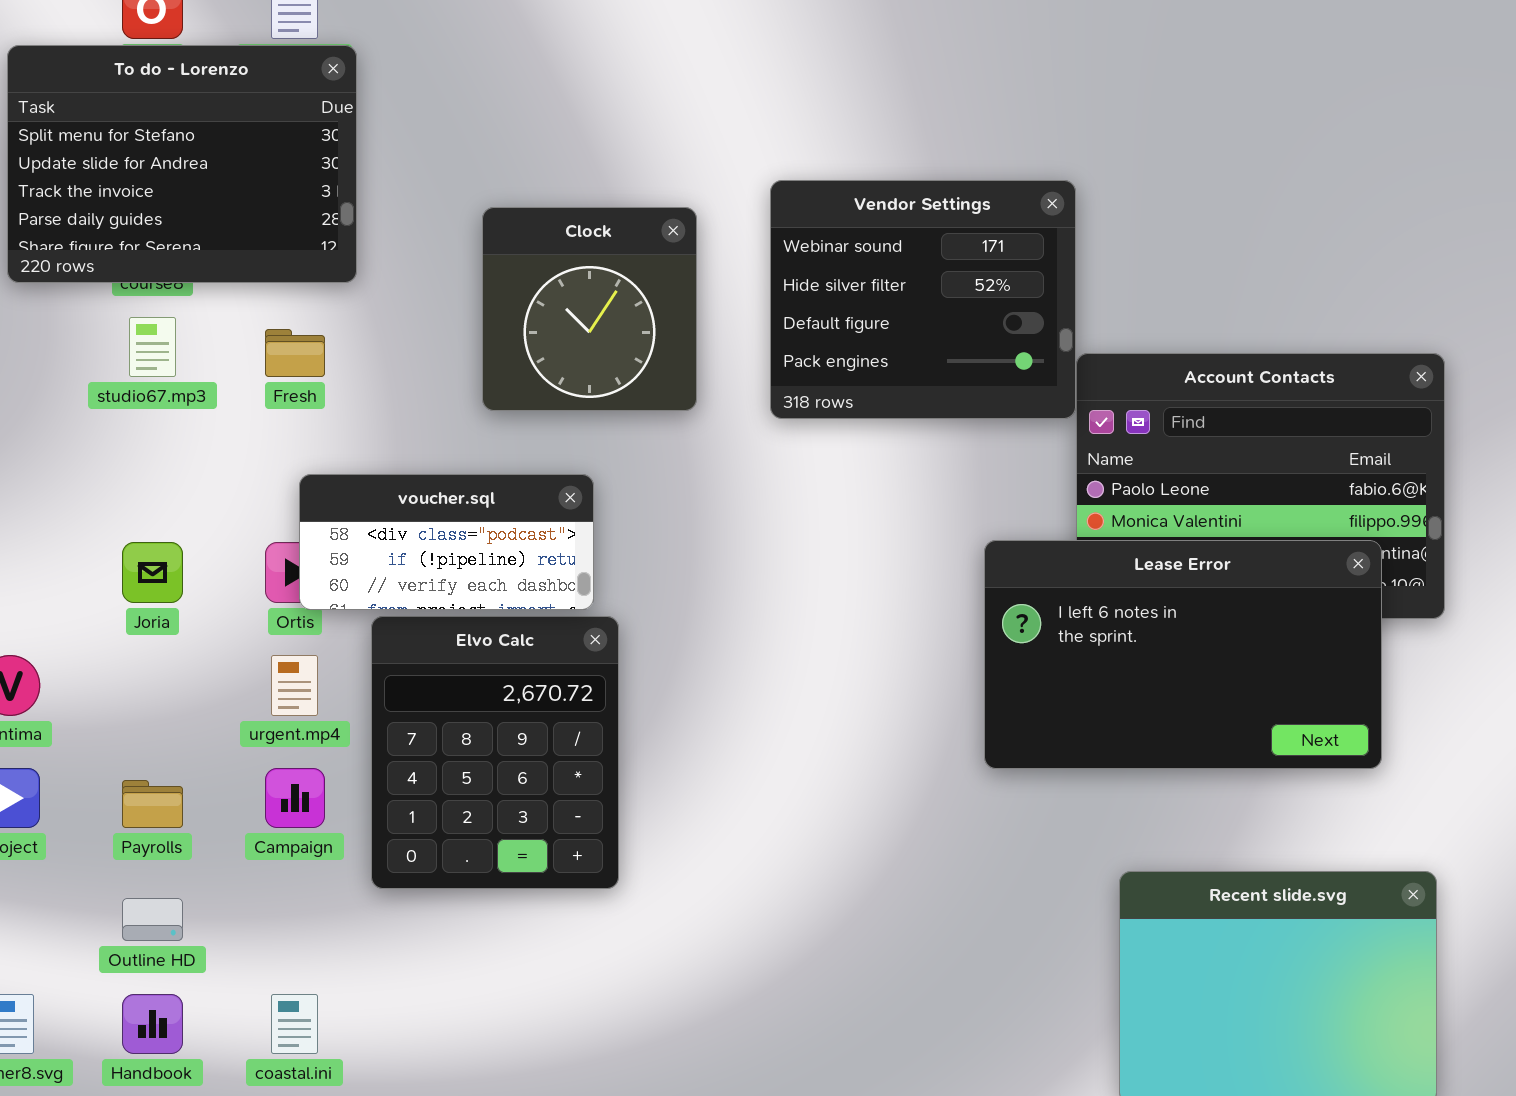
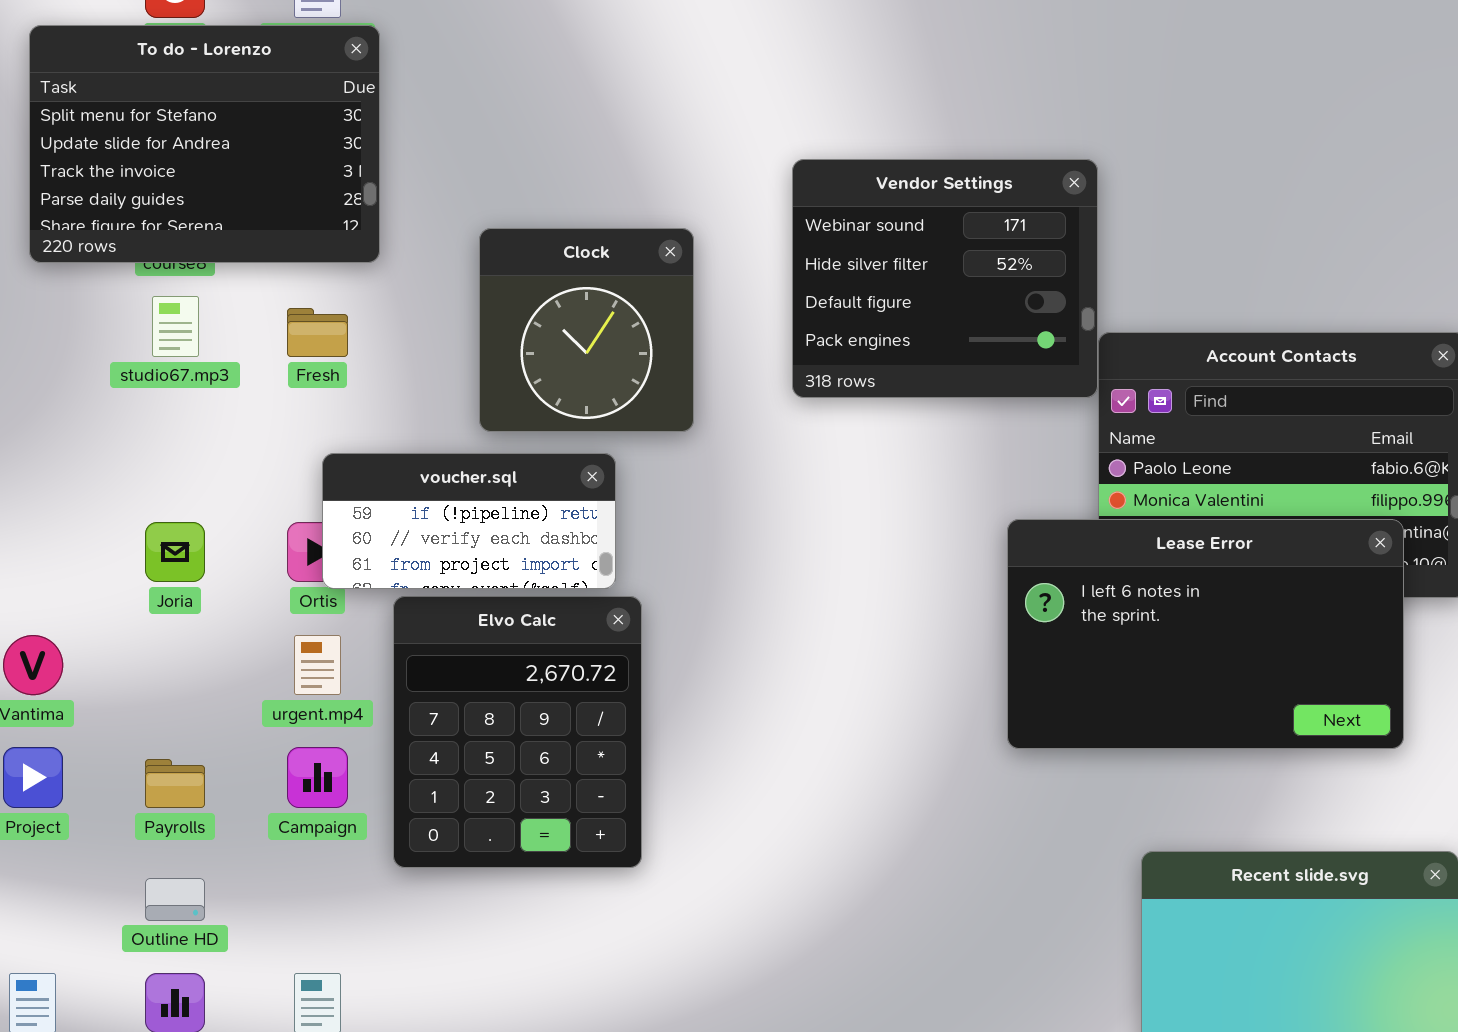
Clock: [482,207,697,411] -> [479,228,694,432], moved
voucher.sql: [299,474,594,610] -> [322,453,616,589], scrolled down 1 row

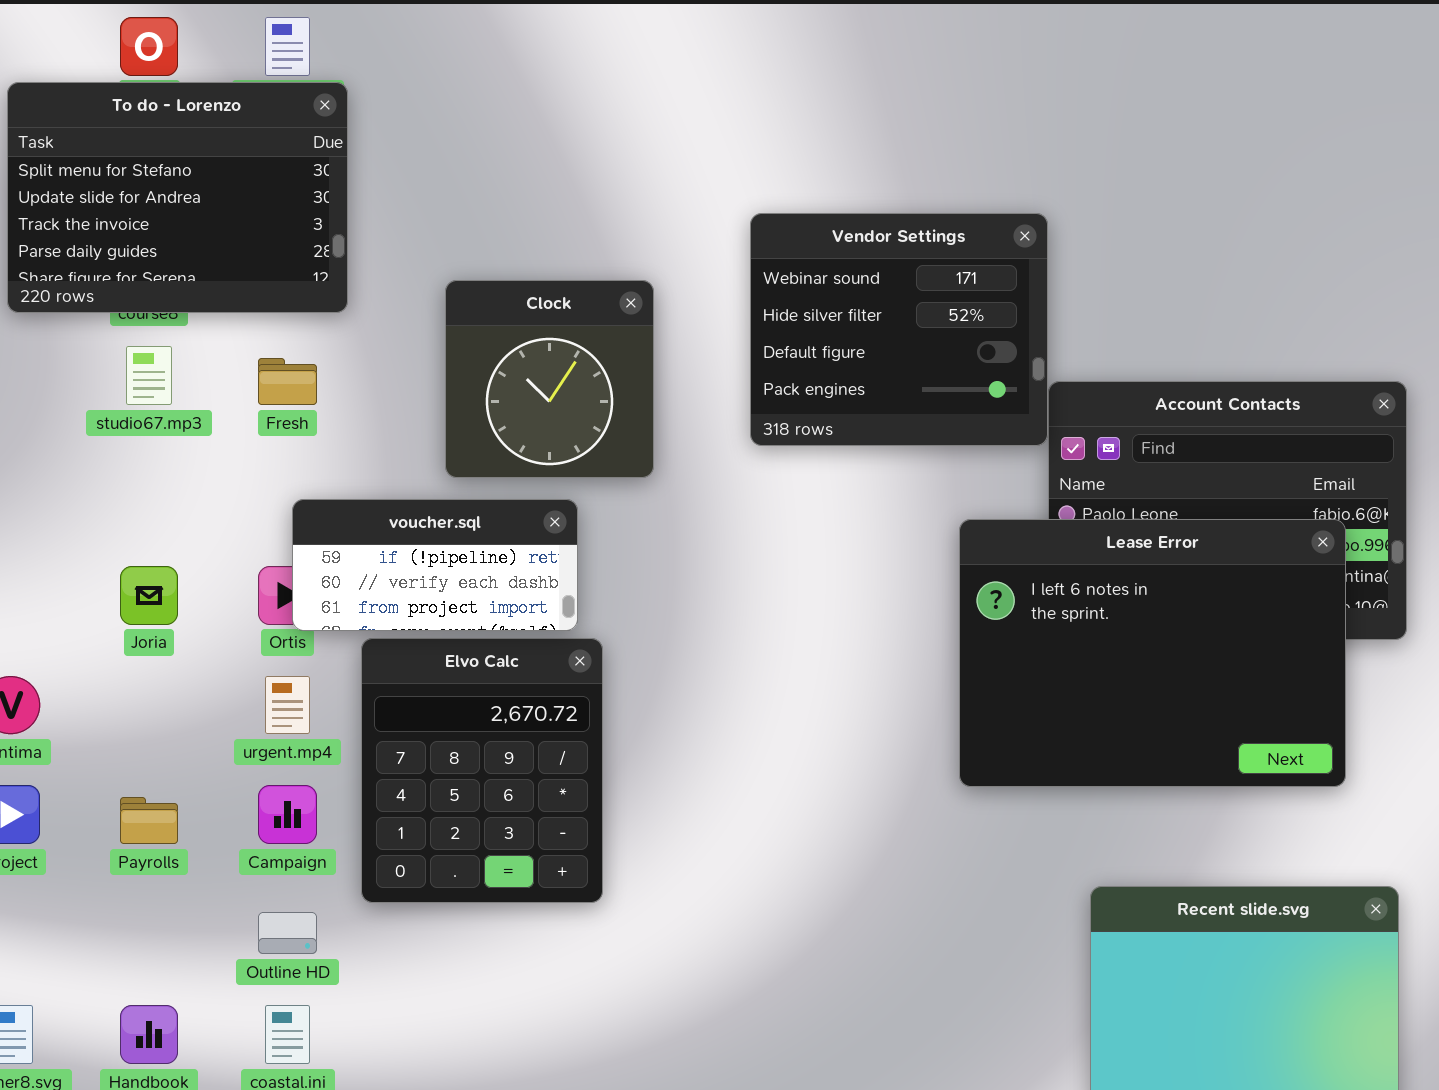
Lease Error: [1007,519,1404,749] -> [959,519,1346,787], resized
Outline HD: [145,878,205,921] -> [258,912,317,954], moved

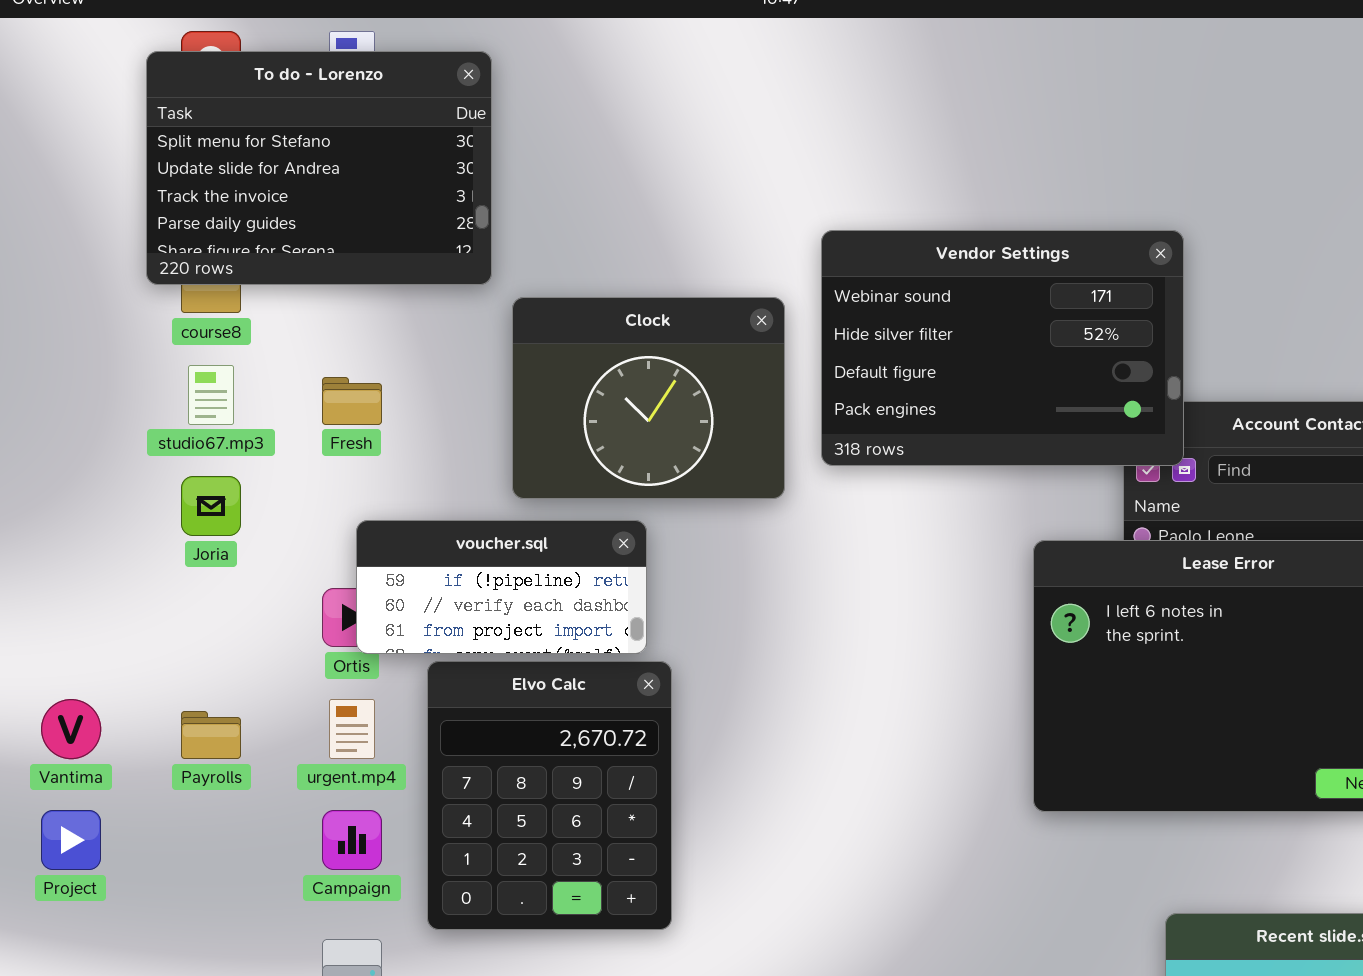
To do - Lorenzo: [7,82,348,313] -> [146,51,492,285], moved
Vendor Settings: [750,213,1048,446] -> [821,230,1184,466], resized
Clock: [445,280,654,478] -> [512,297,785,499], resized
Joria: [120,566,178,625] -> [181,476,241,536], moved
Payrolls: [120,797,178,844] -> [181,711,241,759], moved

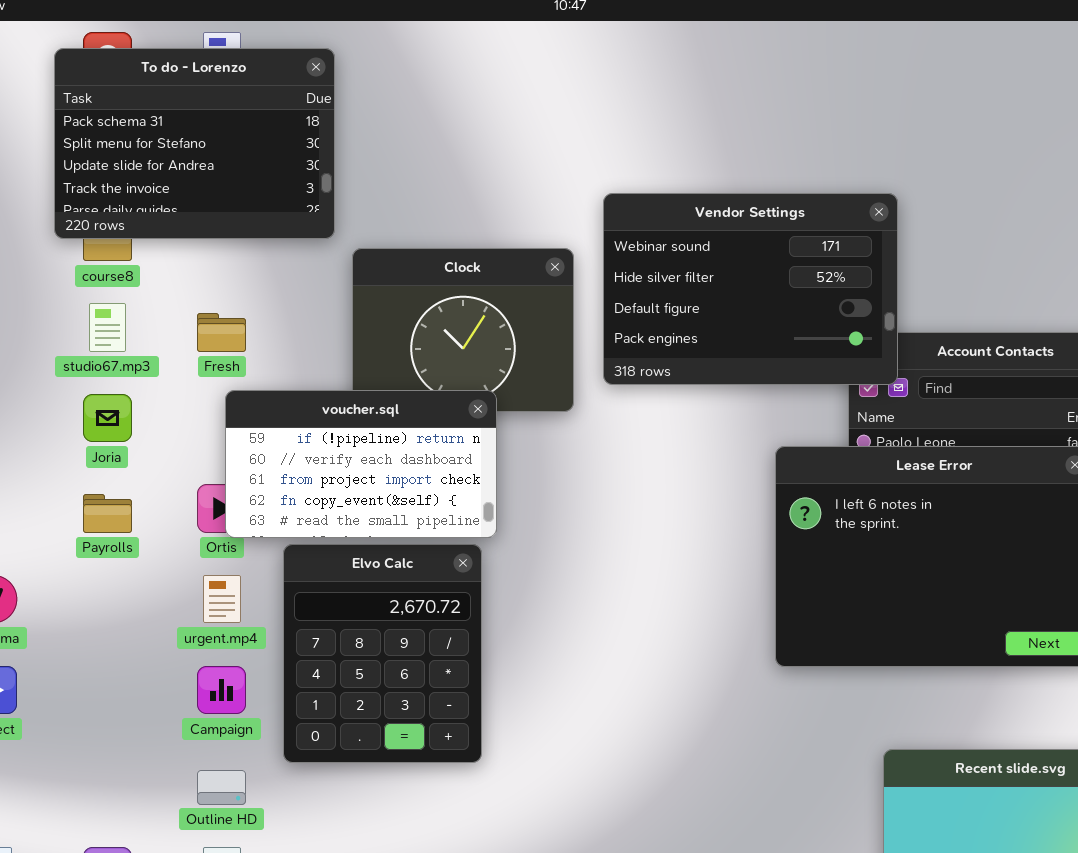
To do - Lorenzo: [146,51,492,285] -> [54,48,335,239], scrolled up 1 row
voucher.sql: [356,520,647,654] -> [225,390,497,538], resized
Payrolls: [181,711,241,759] -> [83,494,132,533], moved

